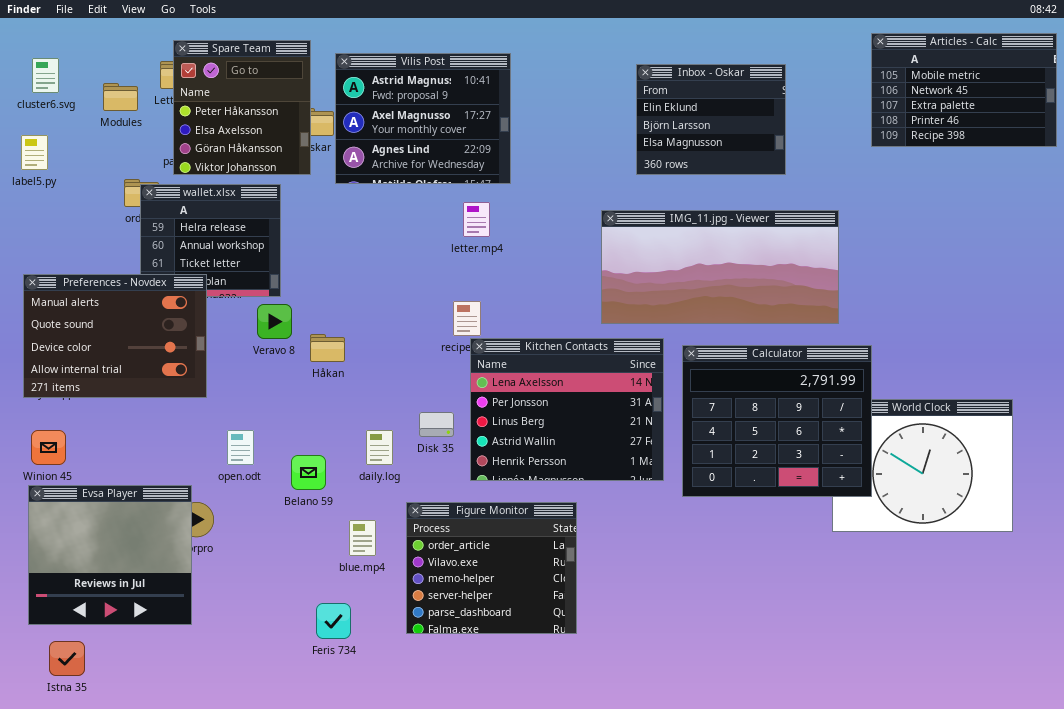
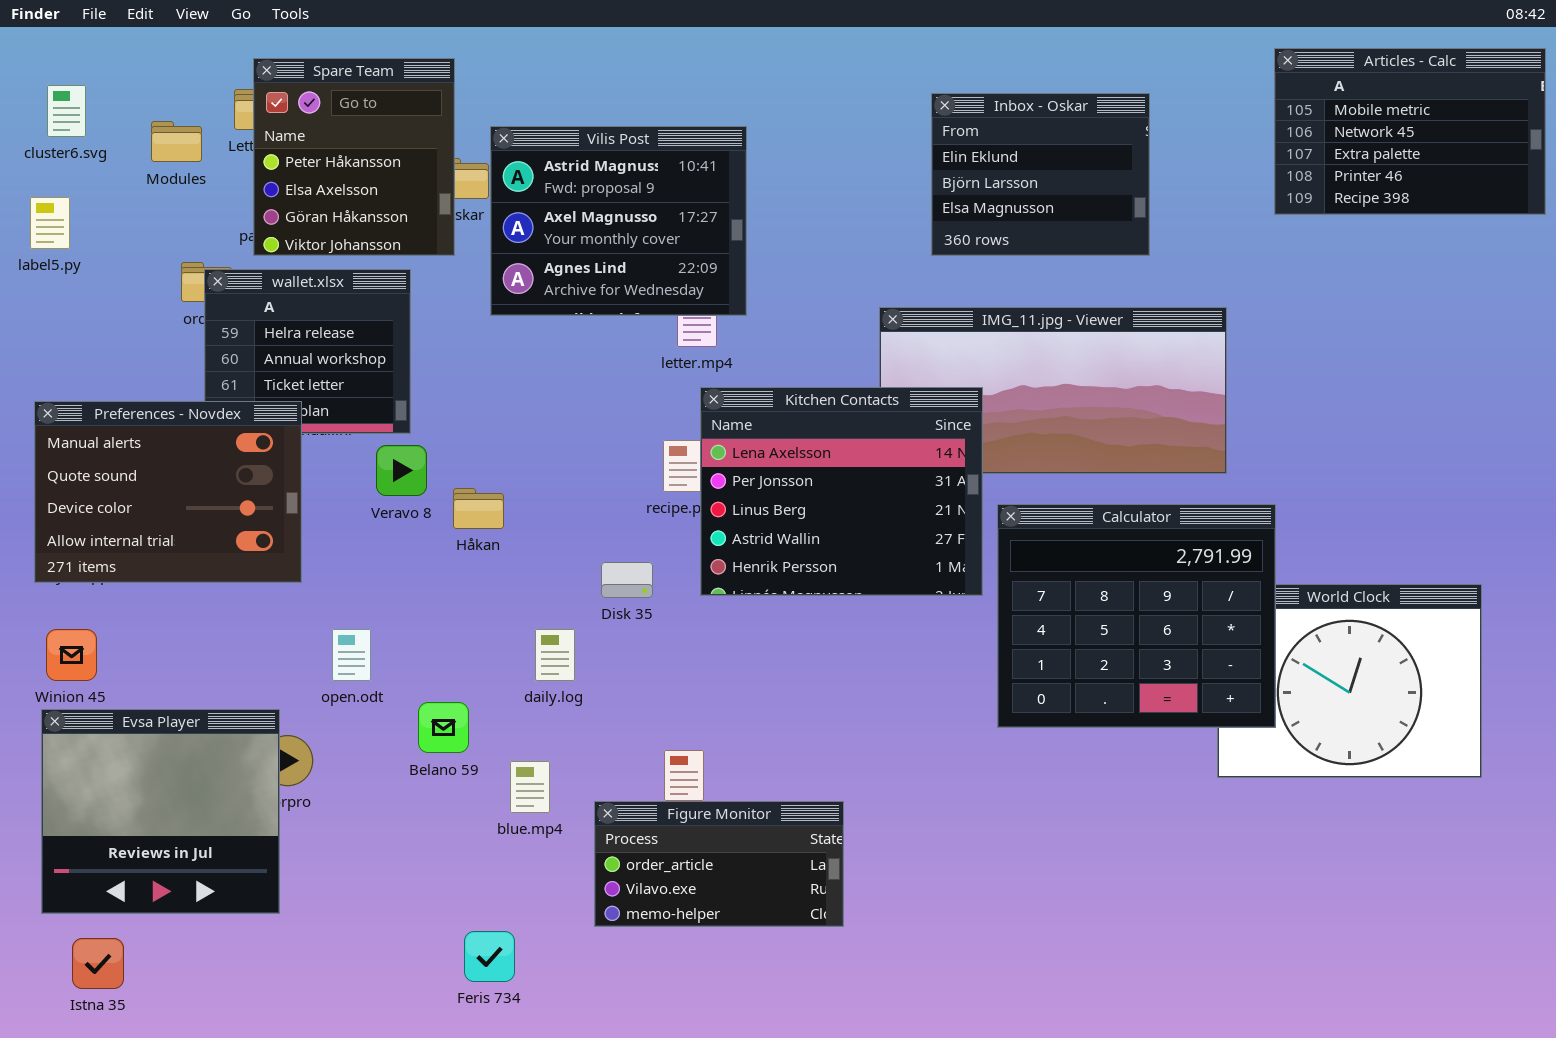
Vilis Post: [335,53,511,184] -> [490,126,747,316], moved
Kitchen Contacts: [470,338,664,481] -> [700,387,983,596], moved
Disk 35: [419,412,454,437] -> [601,562,653,598], moved
Belano 59: [291,455,326,490] -> [418,702,469,753], moved
Figure Monitor: [406,502,577,634] -> [594,801,844,927], resized
Feris 734: [316,603,351,639] -> [464,931,515,982], moved

